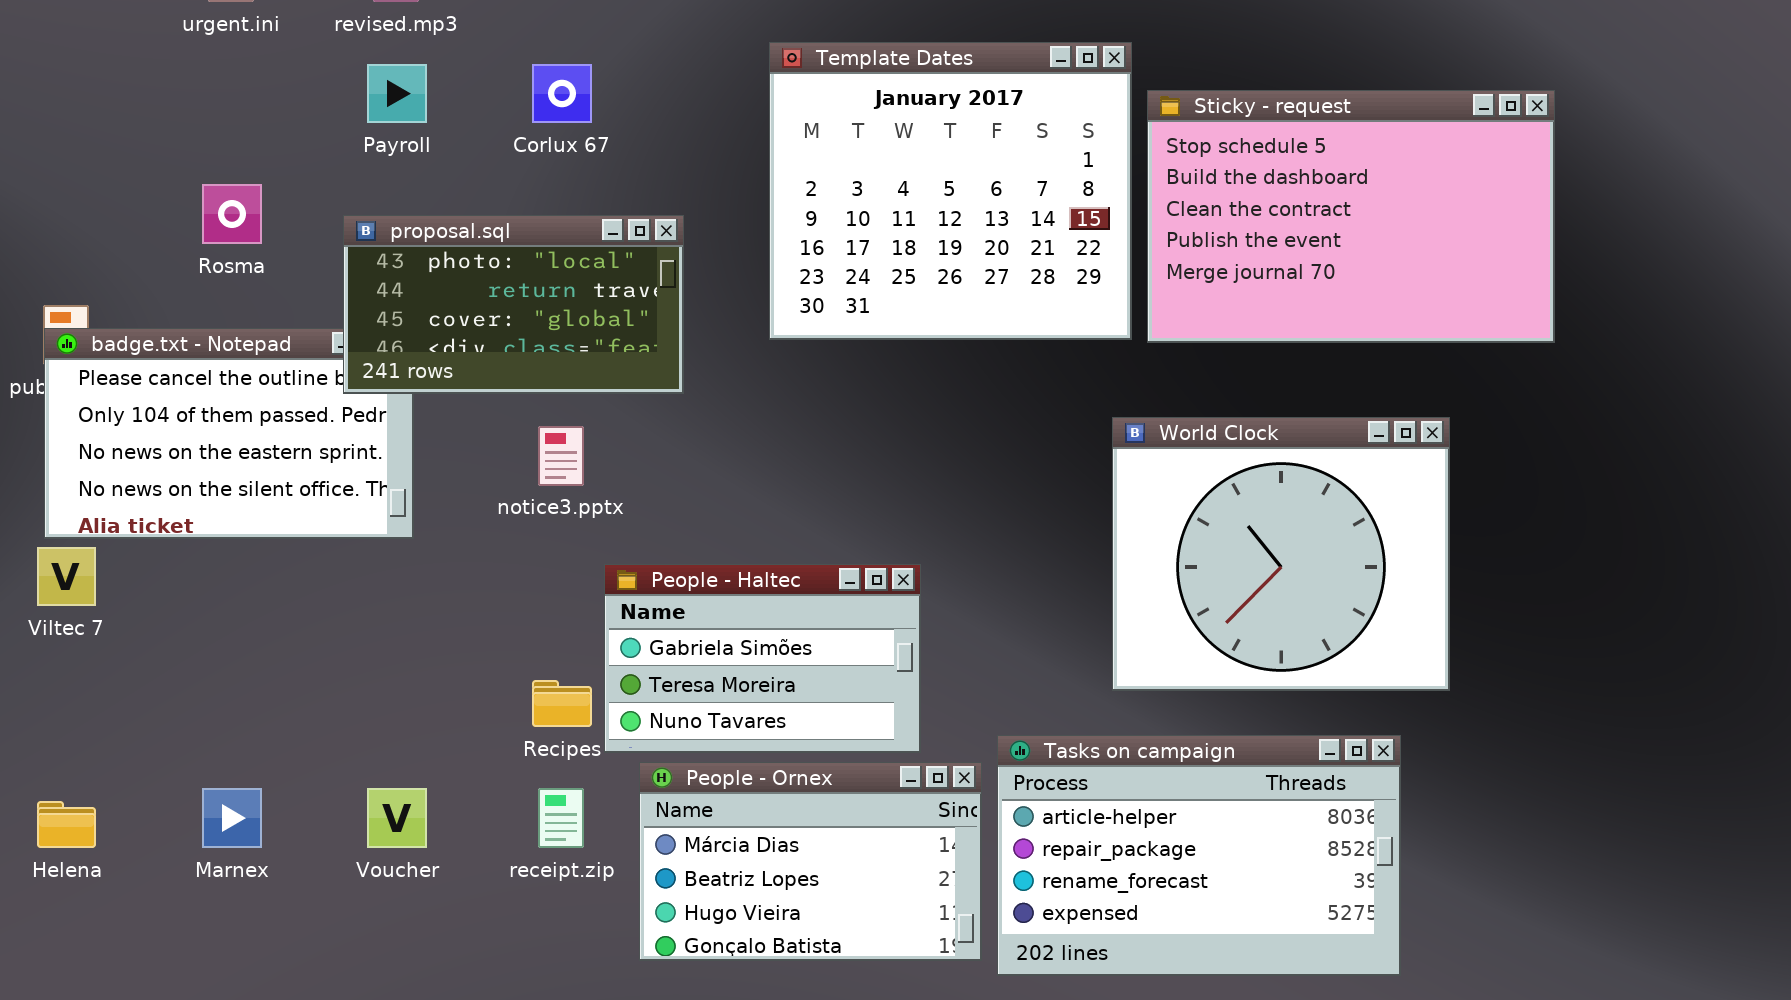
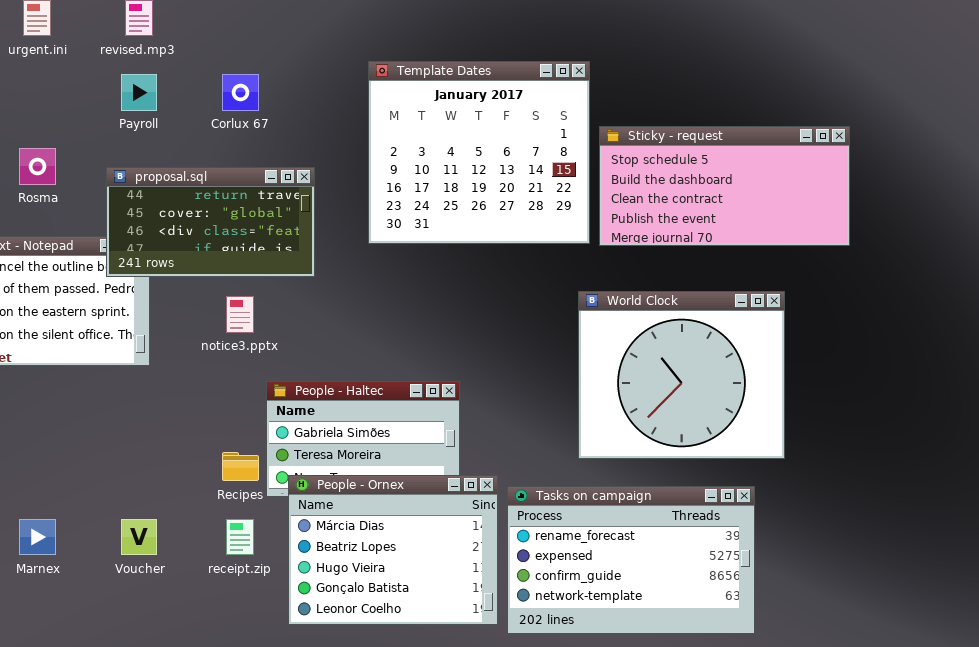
Sticky - request: [1147,90,1555,343] -> [599,126,850,246], resized
proposal.sql: [343,215,684,394] -> [106,167,315,277], scrolled down 1 row
Tasks on campaign: [997,735,1401,976] -> [507,486,755,634], scrolled down 2 rows
People - Ornex: [639,762,982,961] -> [288,475,498,625], resized

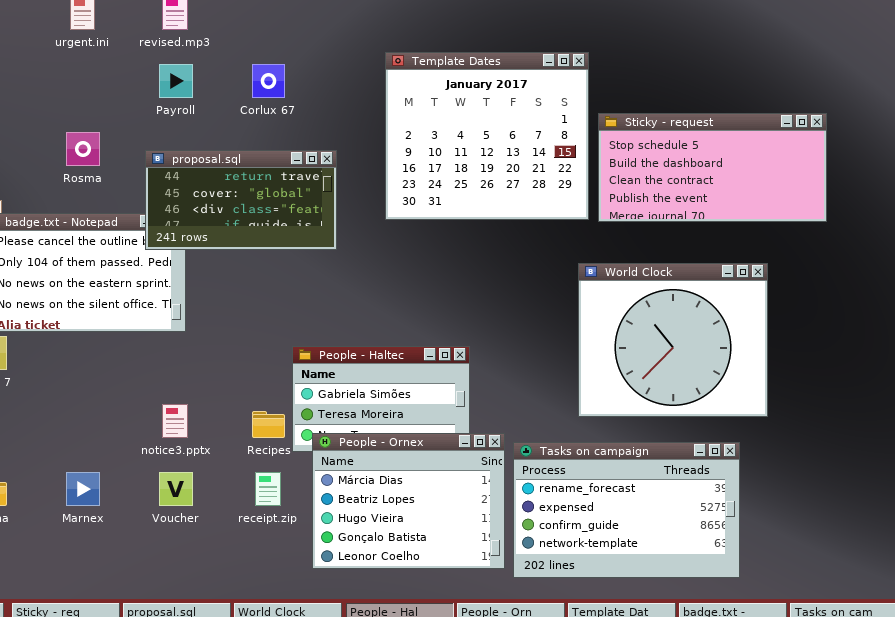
notice3.pptx: [226,296,254,333] -> [162,404,188,438], moved

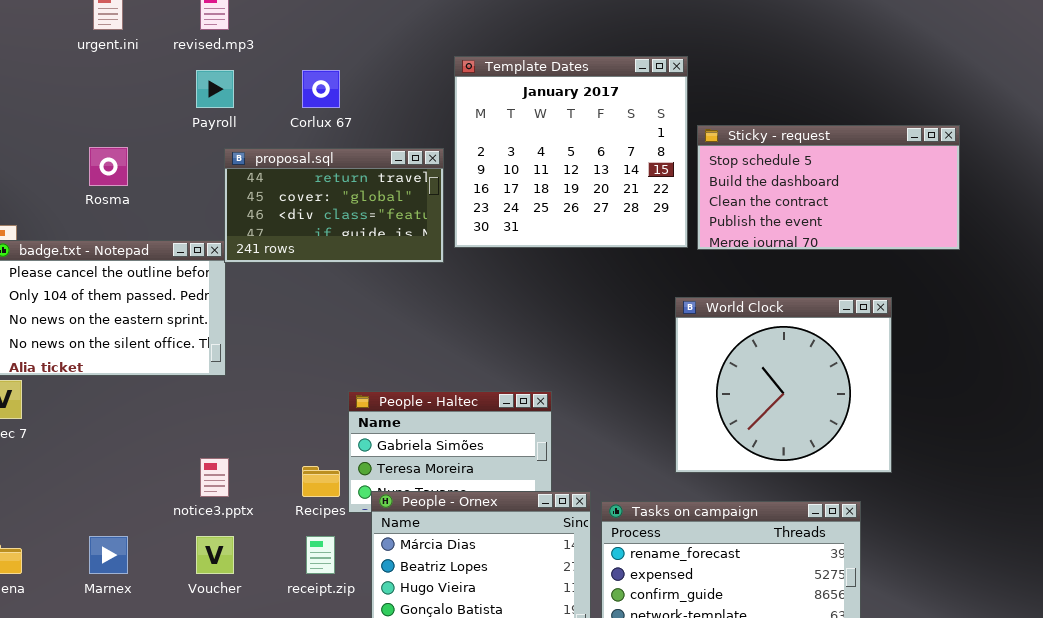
proposal.sql: [145,150,337,250] -> [224,148,444,263], moved

